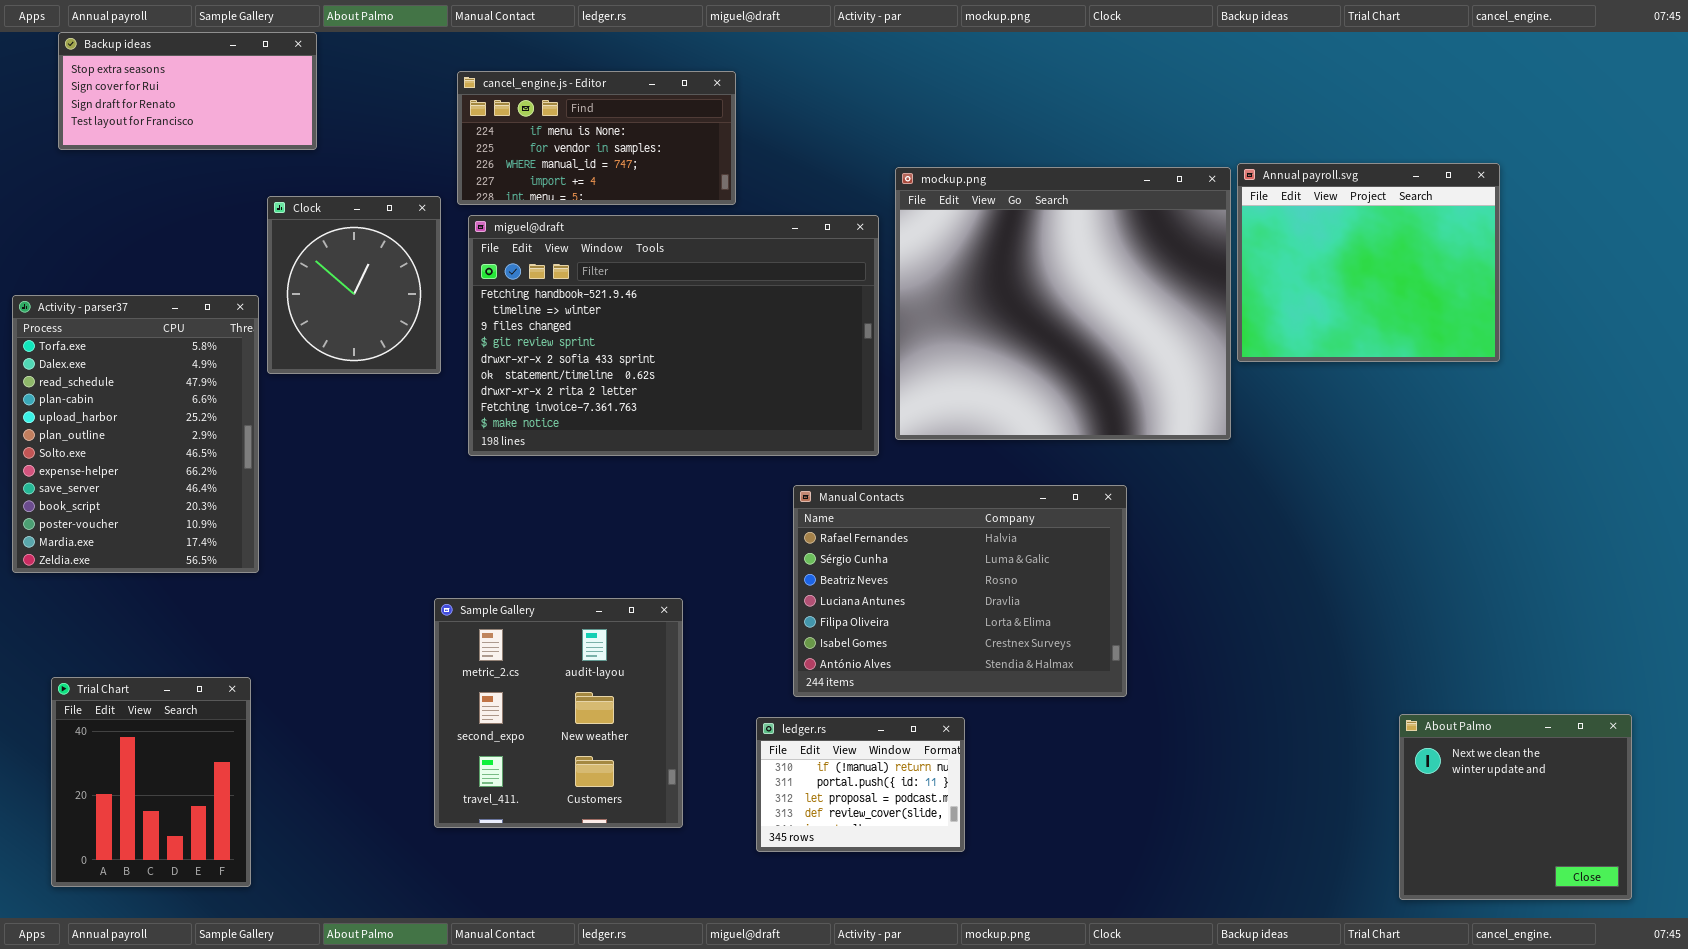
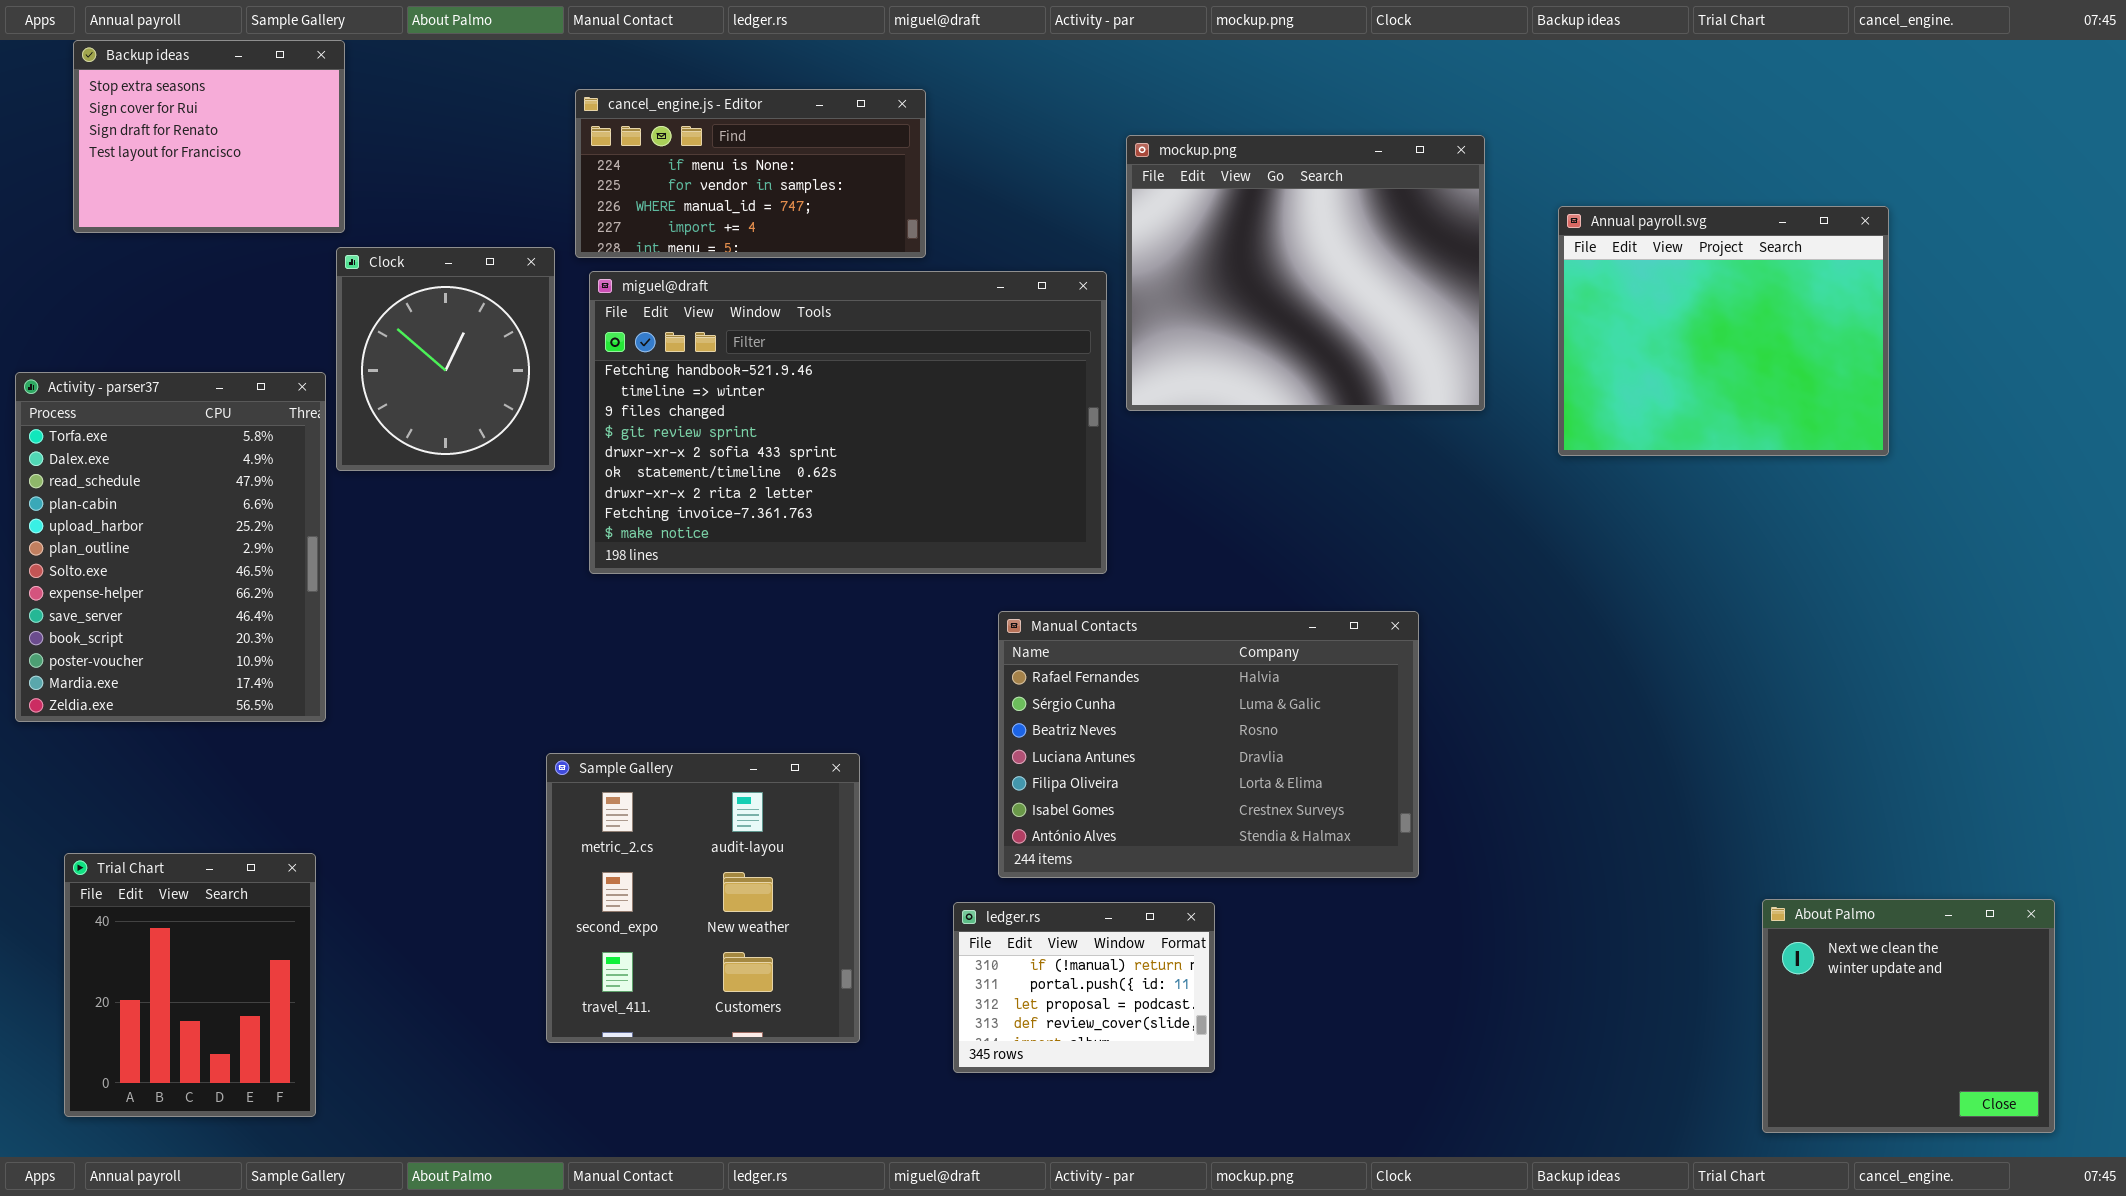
Backup ideas: [58,32,317,150] -> [73,40,345,233], resized
mockup.png: [895,167,1231,440] -> [1126,135,1485,411], moved, resized

